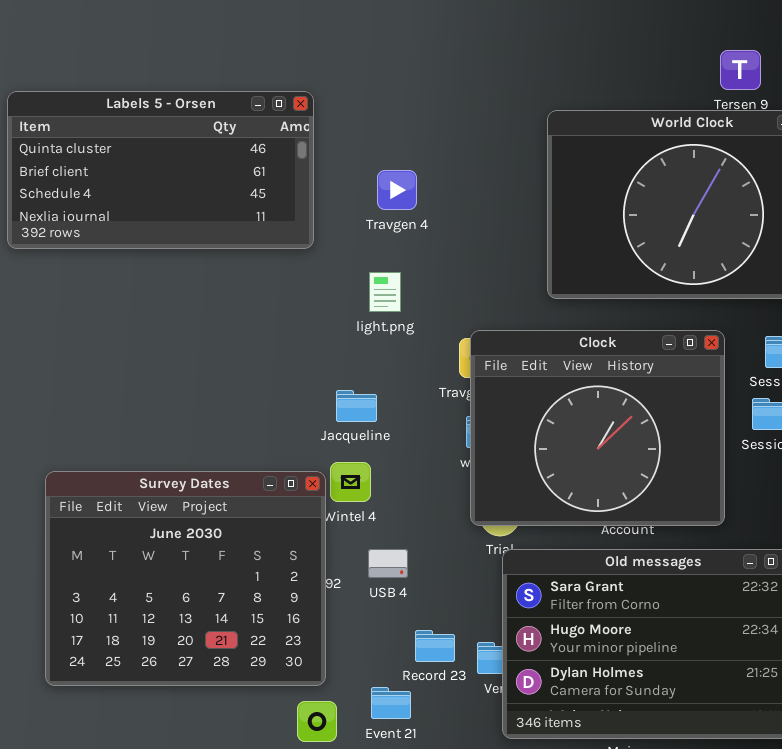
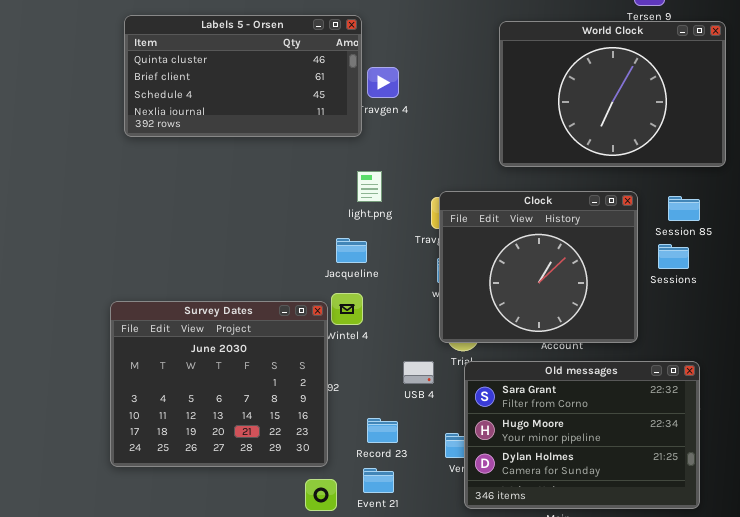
Labels 5 - Orsen: [7,91,314,249] -> [124,15,362,137], moved
light.png: [369,272,401,312] -> [357,171,382,202], moved
USB 4: [368,549,408,578] -> [403,361,434,384], moved
Record 23: [415,630,455,662] -> [367,418,398,443], moved

